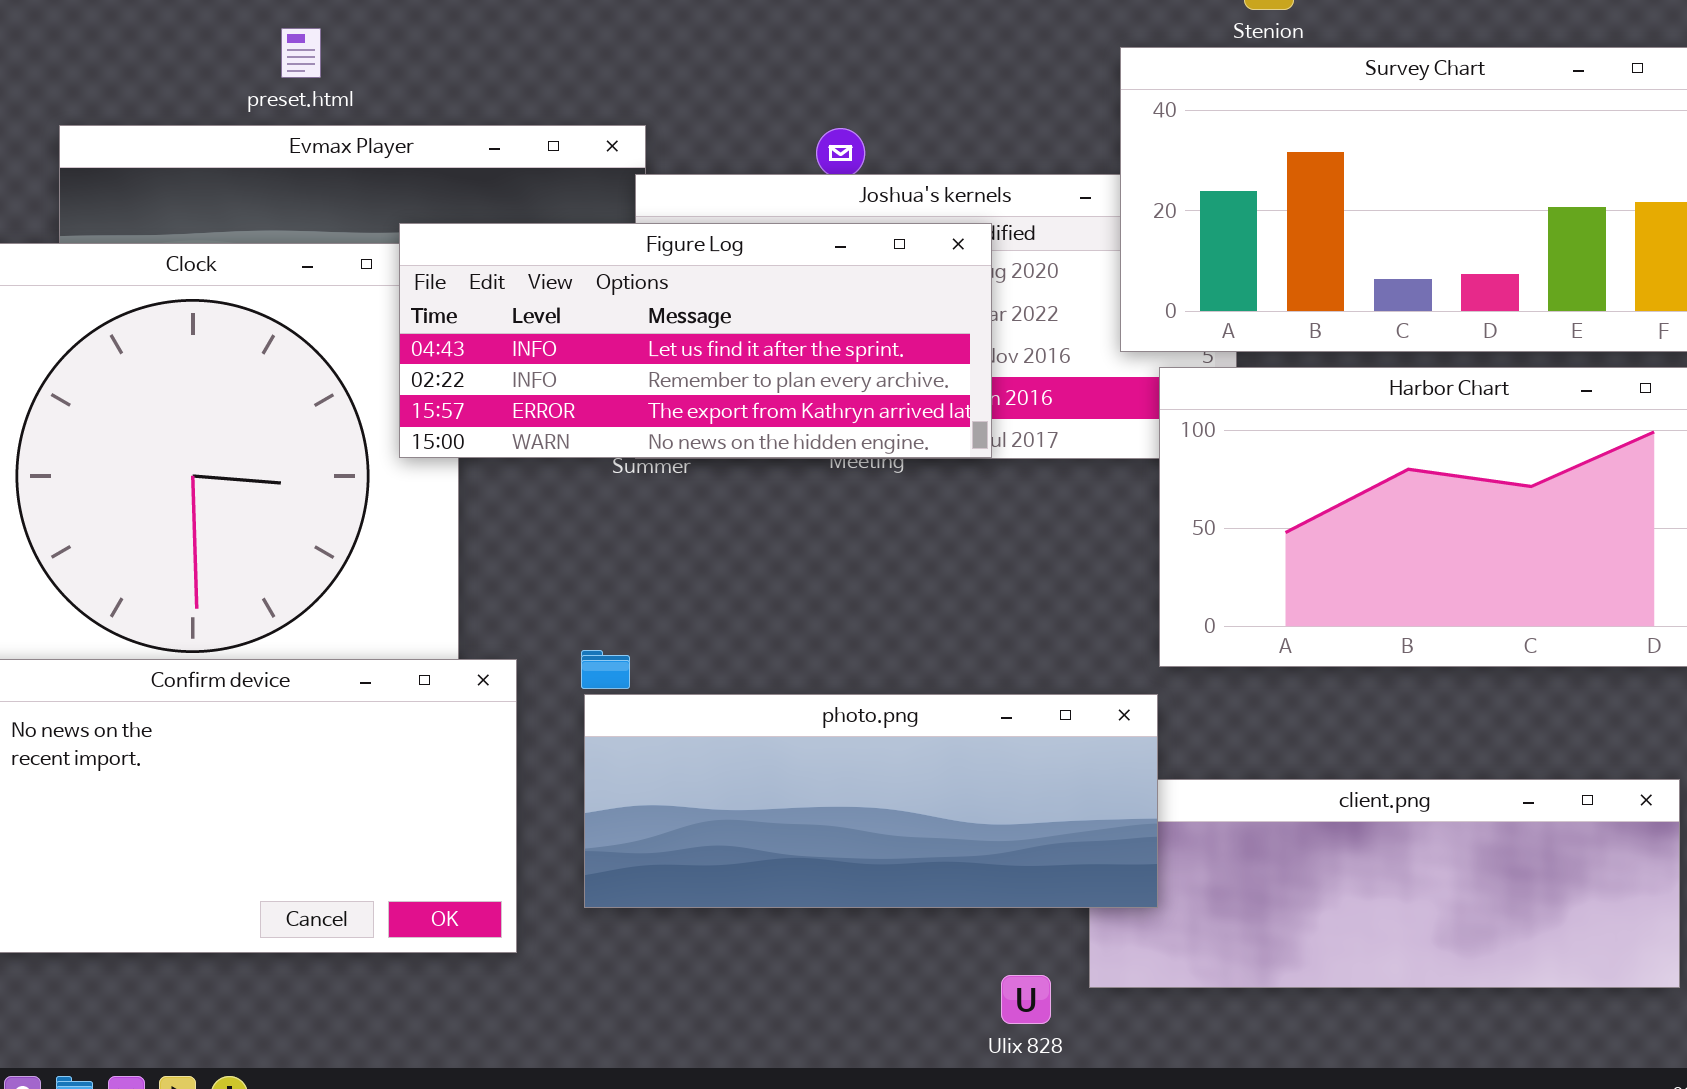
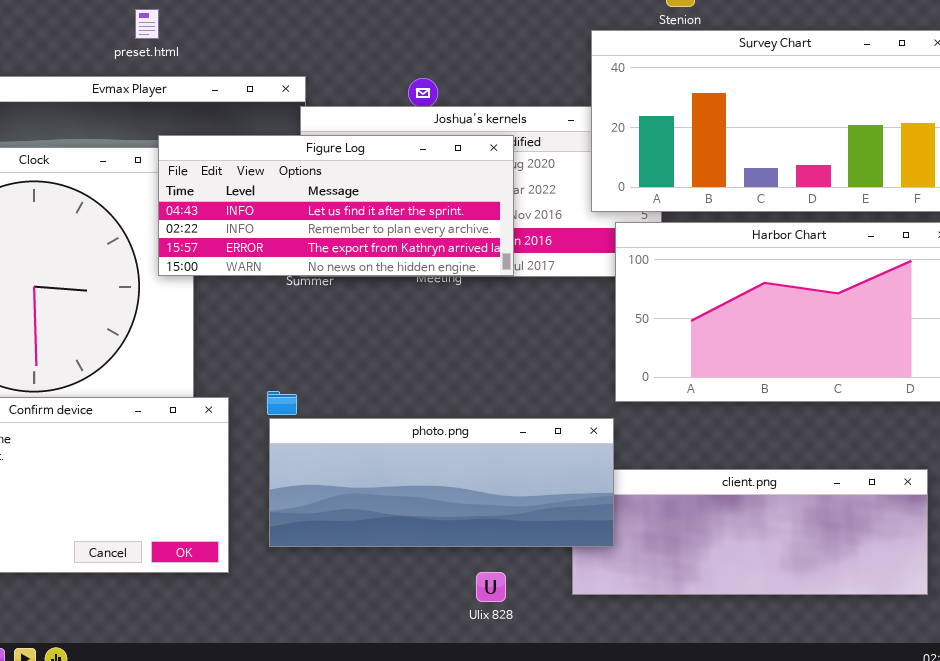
preset.html: [281,28,321,78] -> [135,9,159,39], moved
Ulix 828: [1001,975,1051,1024] -> [476,572,506,602], moved

